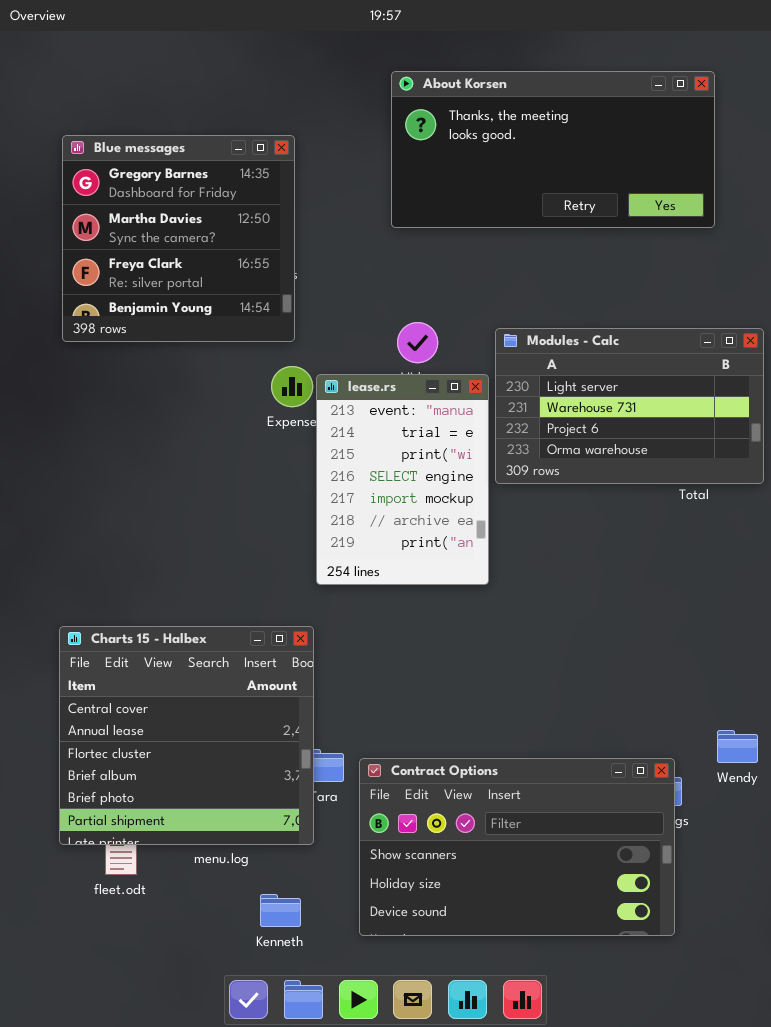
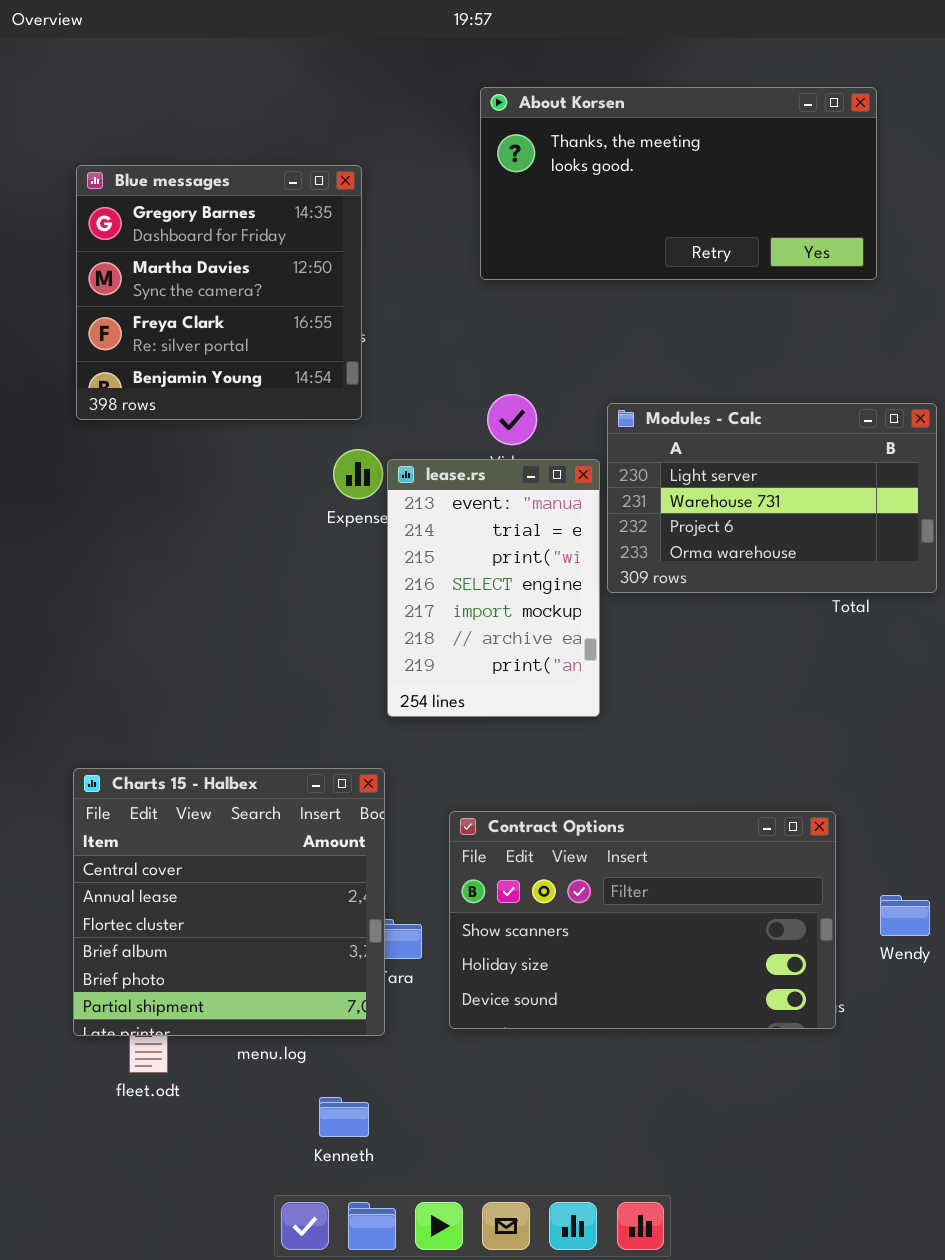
Contract Options: [359,758,675,936] -> [449,811,836,1029], moved

